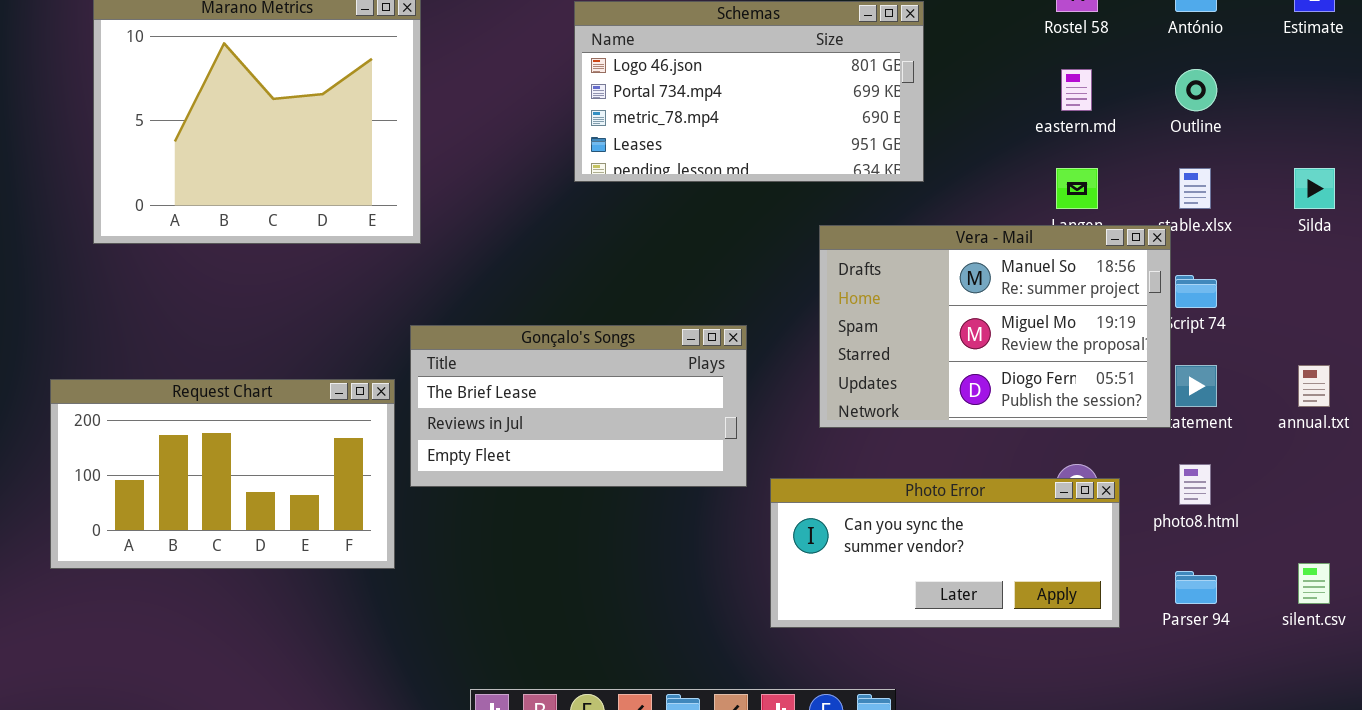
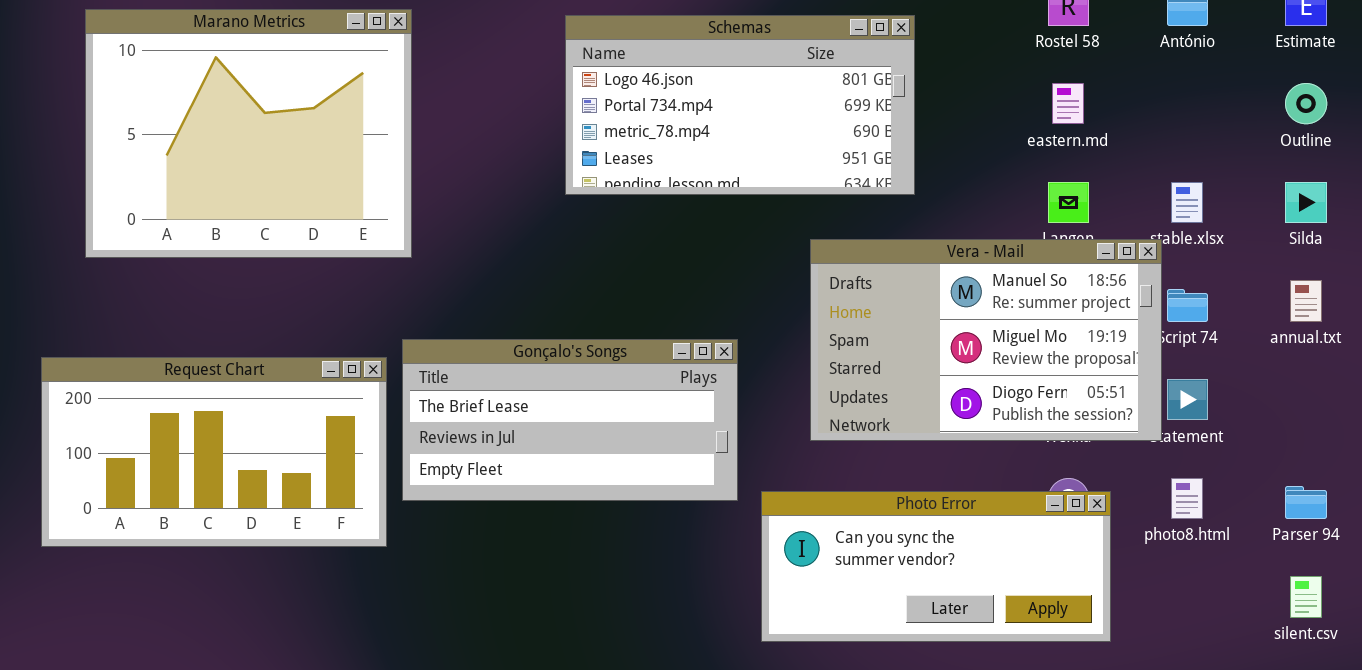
Outline: [1175,69,1217,111] -> [1285,83,1327,124], moved
annual.txt: [1298,365,1330,407] -> [1290,280,1322,322], moved
Request Chart: [50,379,395,569] -> [41,357,387,547], moved
Parser 94: [1175,571,1217,604] -> [1285,486,1327,519], moved

